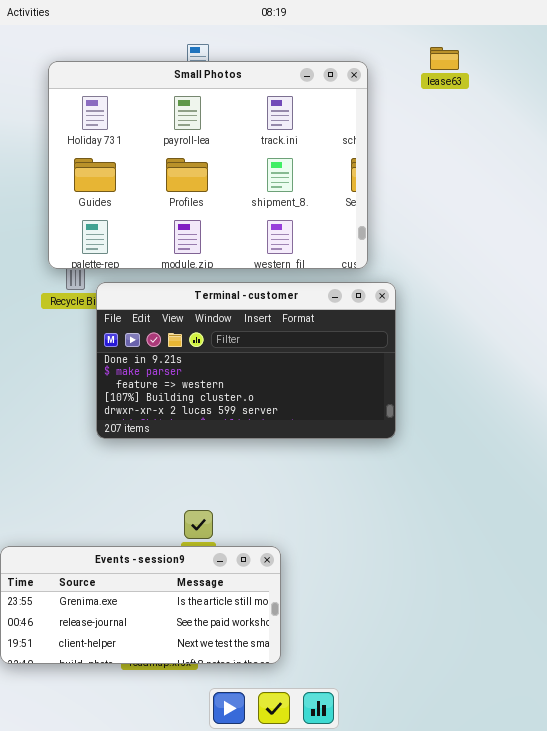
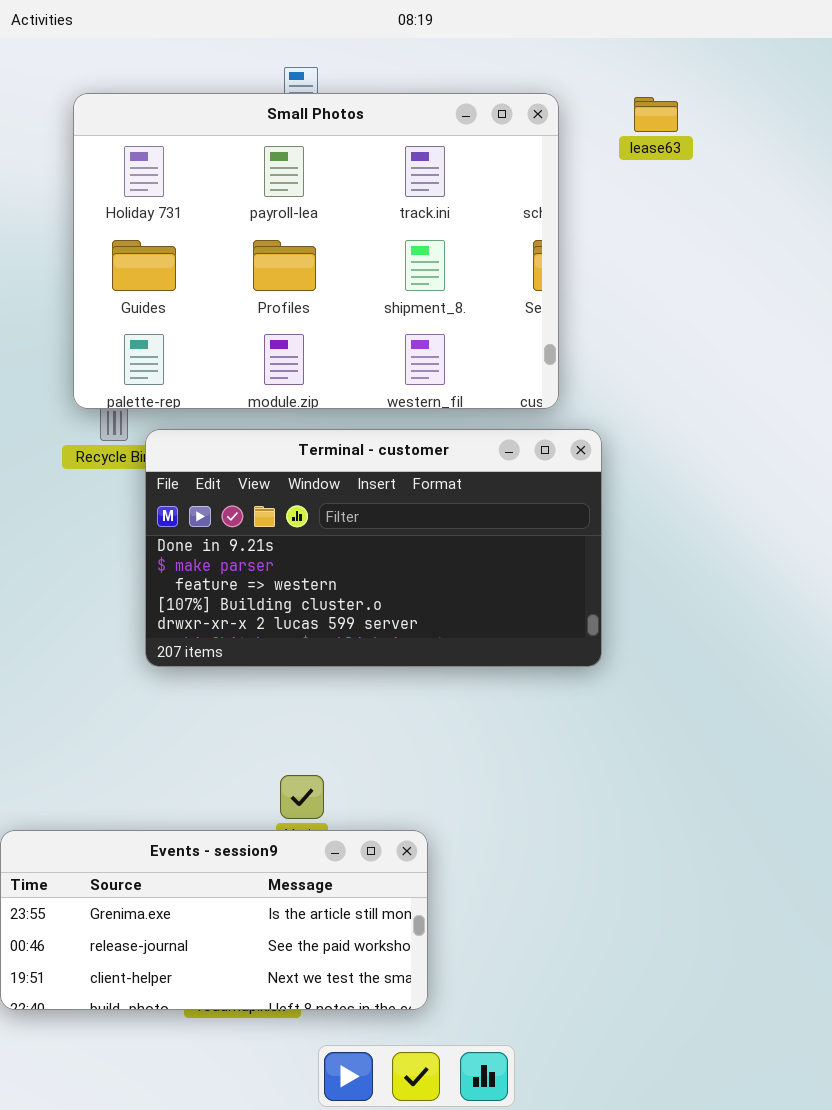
lease63: [430,47,459,70] -> [634,97,678,132], moved

